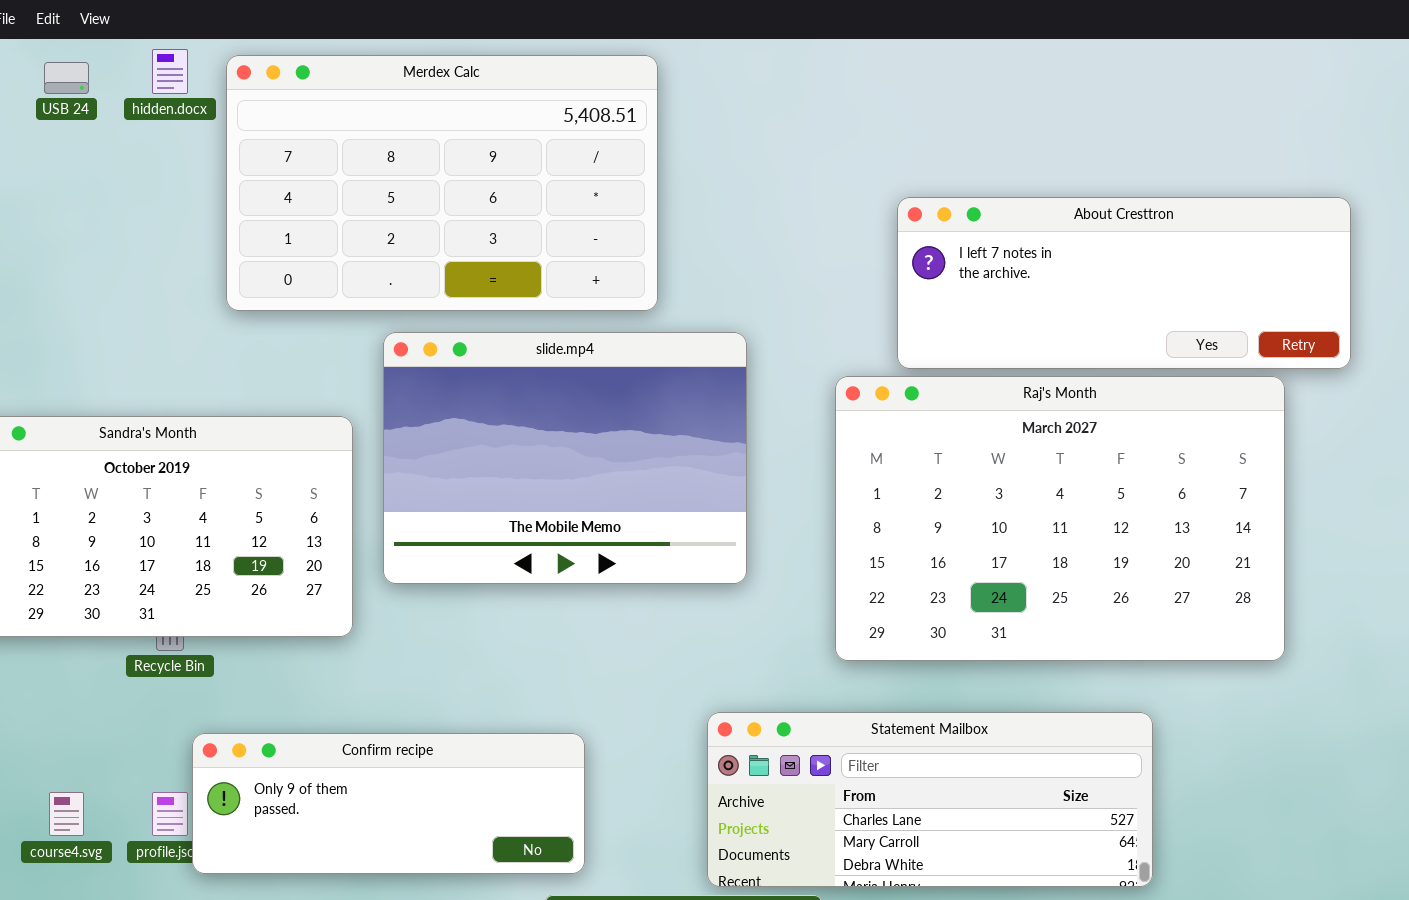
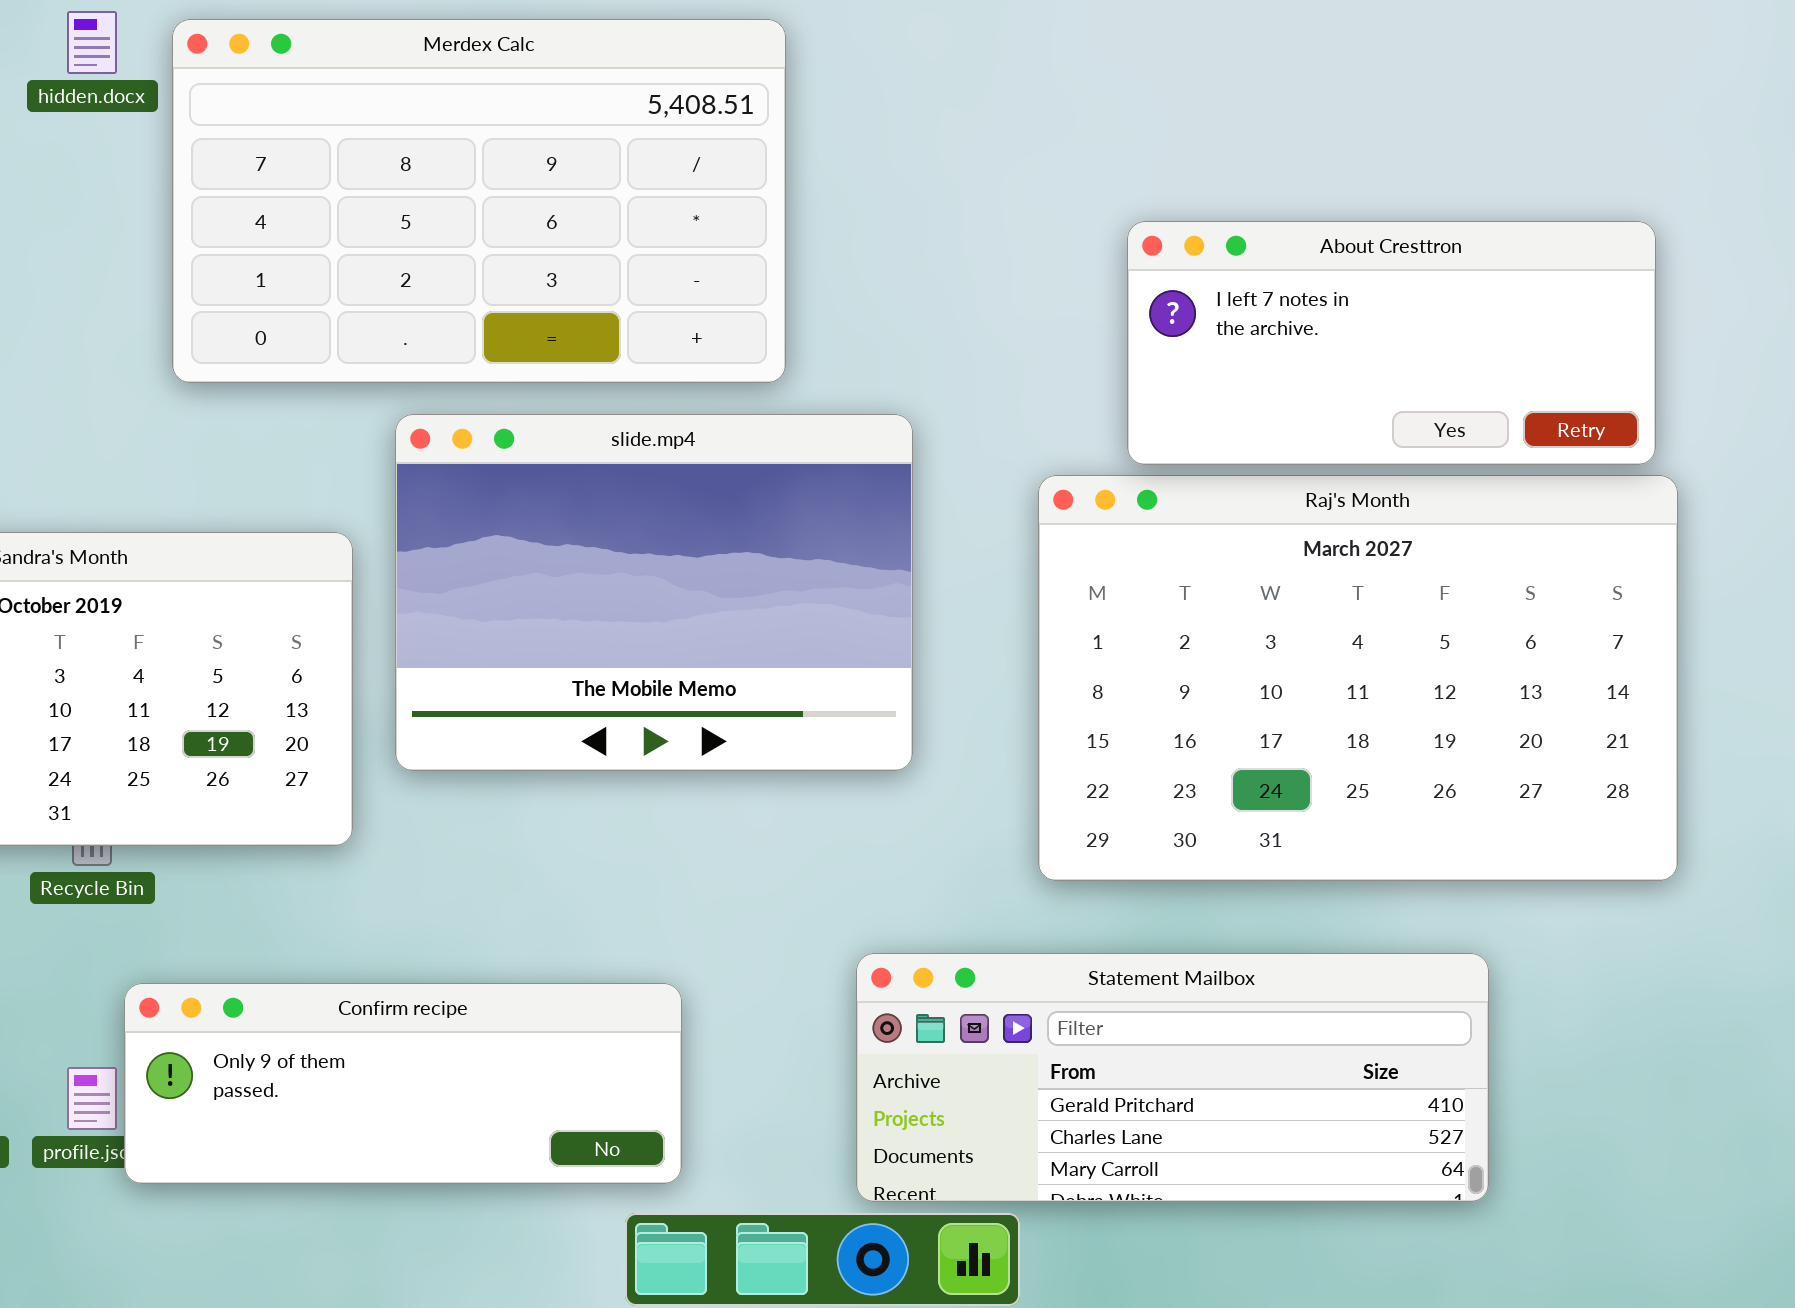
About Cresttron: [897,197,1351,369] -> [1127,221,1656,465], resized
Statement Mailbox: [707,712,1153,887] -> [856,953,1489,1202], scrolled up 1 row

